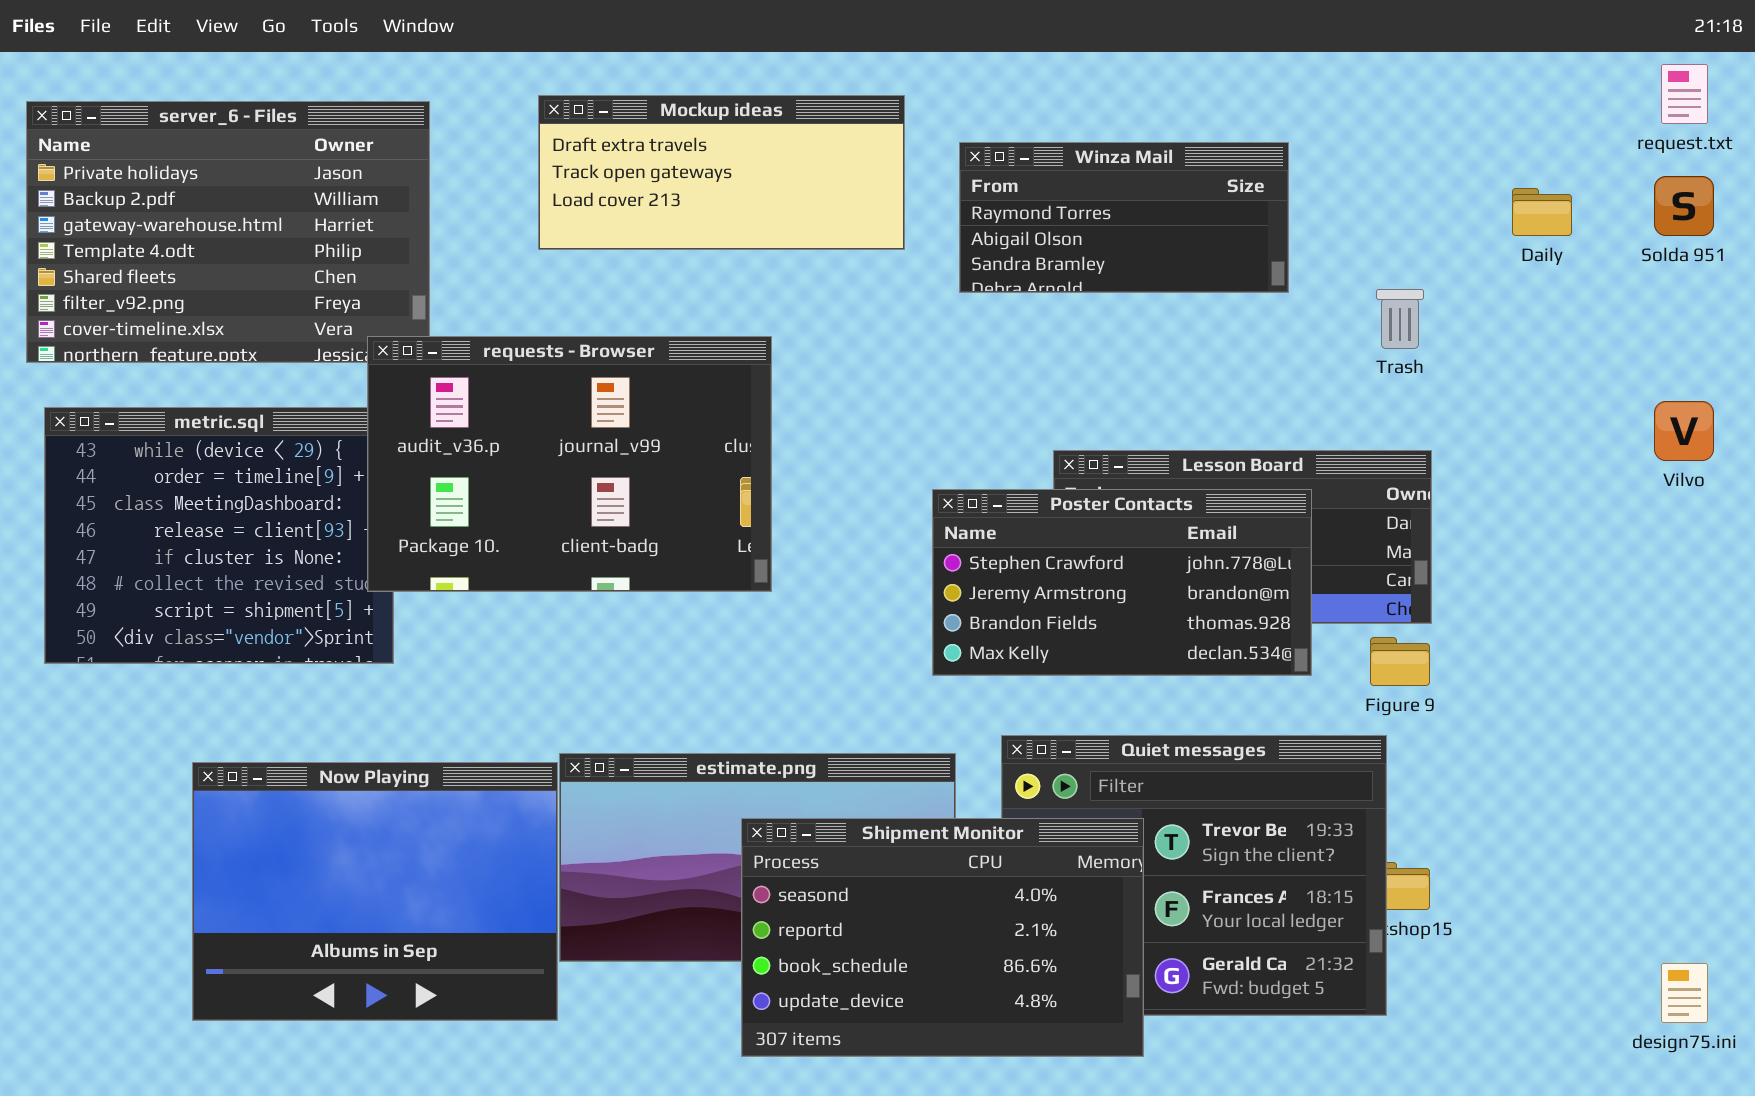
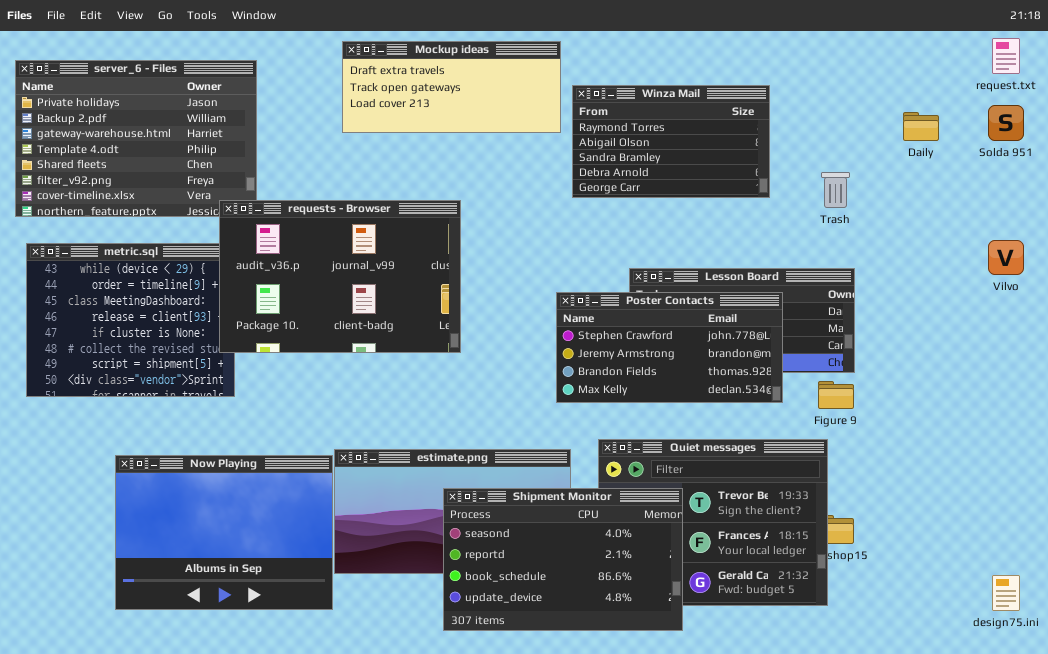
Mockup ideas: [538,95,905,250] -> [342,41,561,133], moved
Winza Mail: [959,142,1289,293] -> [572,85,770,198], resized

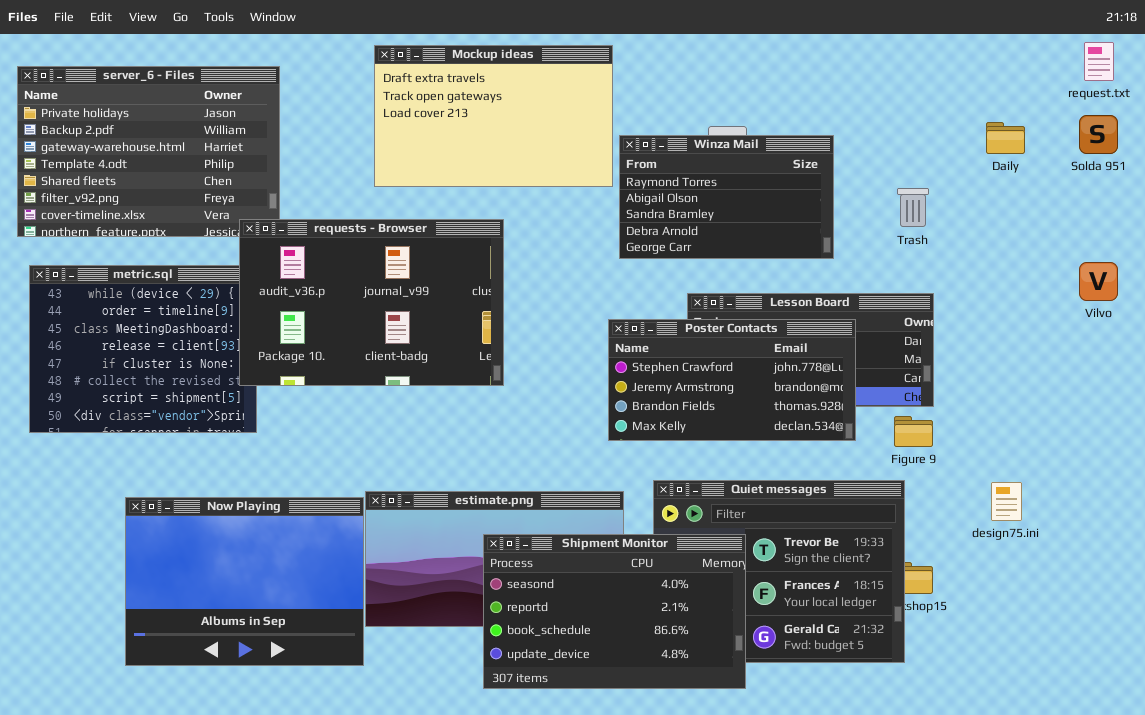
Mockup ideas: [342,41,561,133] -> [374,45,613,187], resized
Winza Mail: [572,85,770,198] -> [619,135,834,259], moved
design75.ini: [992,575,1020,611] -> [991,482,1022,521], moved

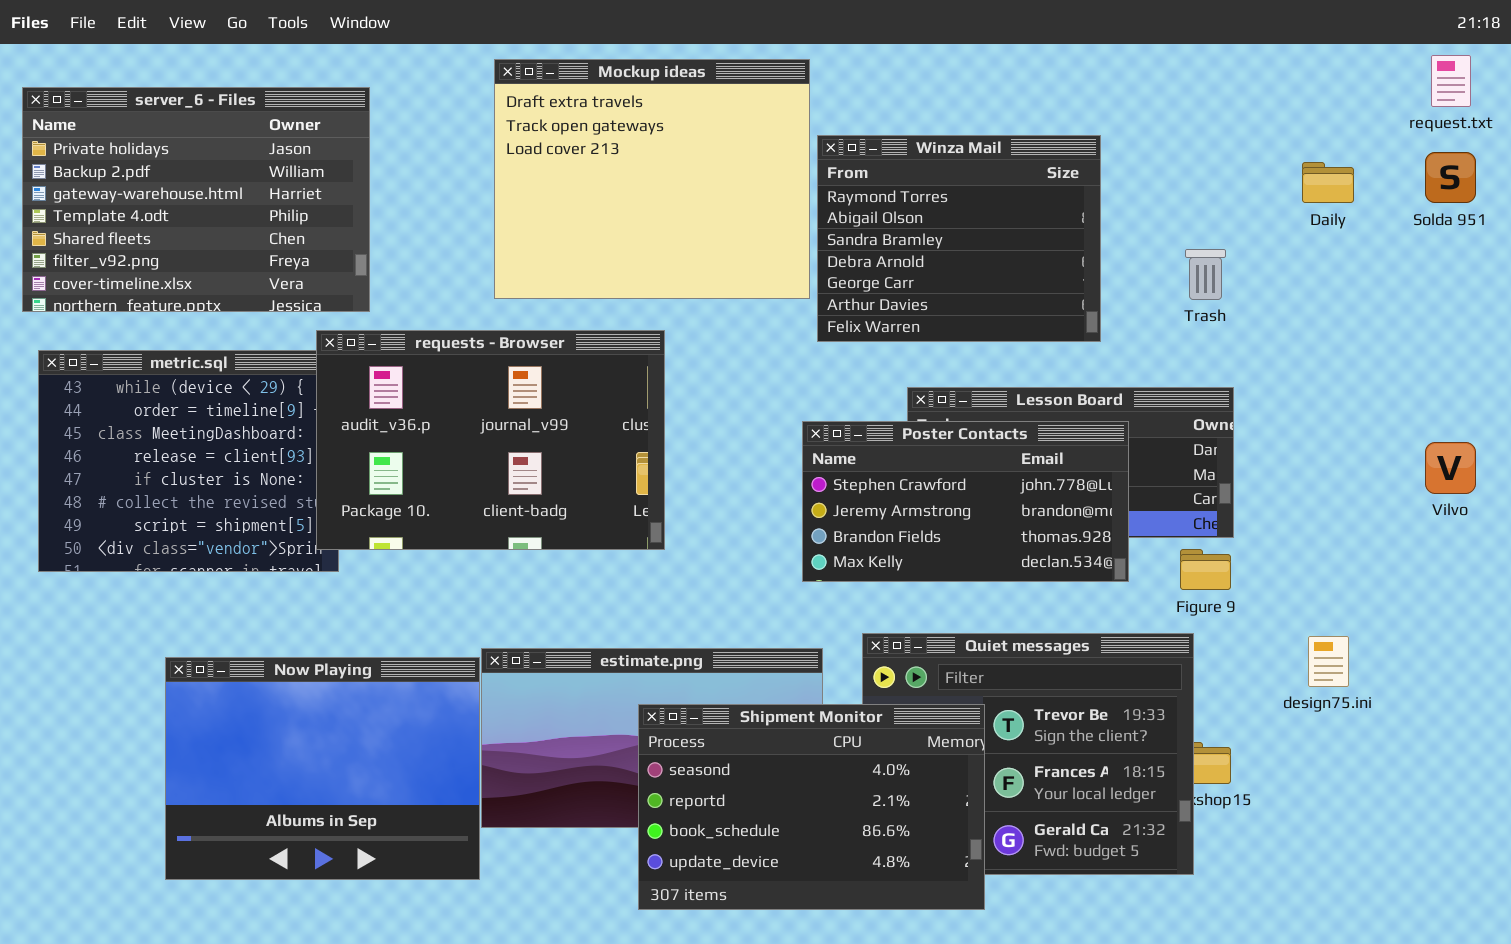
Mockup ideas: [374,45,613,187] -> [494,59,810,299], resized
Winza Mail: [619,135,834,259] -> [817,135,1101,342], resized
requests - Browser: [239,219,504,386] -> [316,330,665,550], moved
Vilvo: [1079,262,1118,301] -> [1425,442,1476,494], moved

